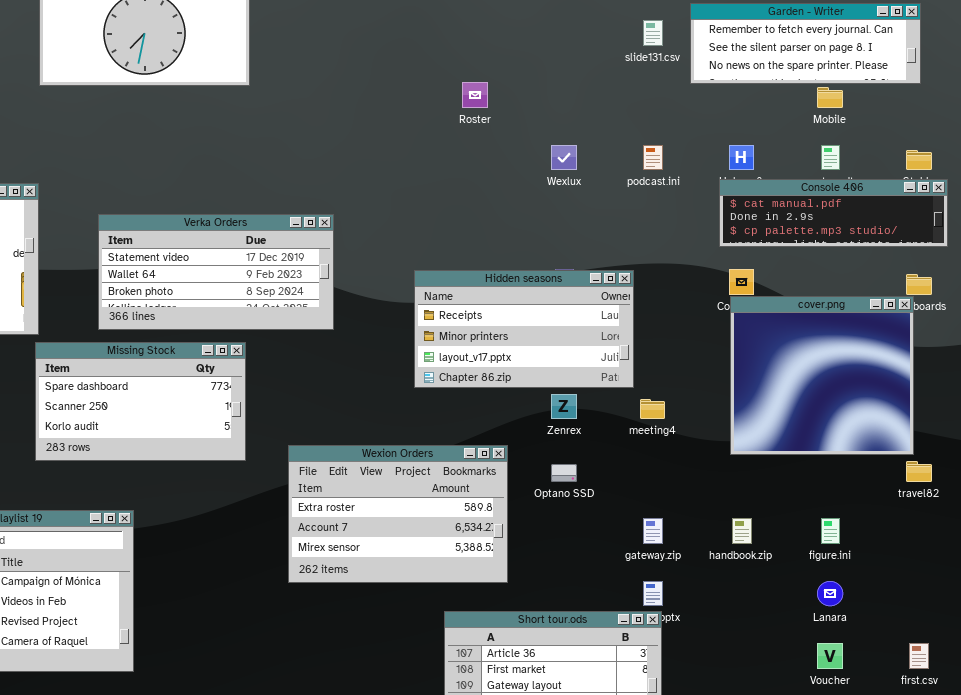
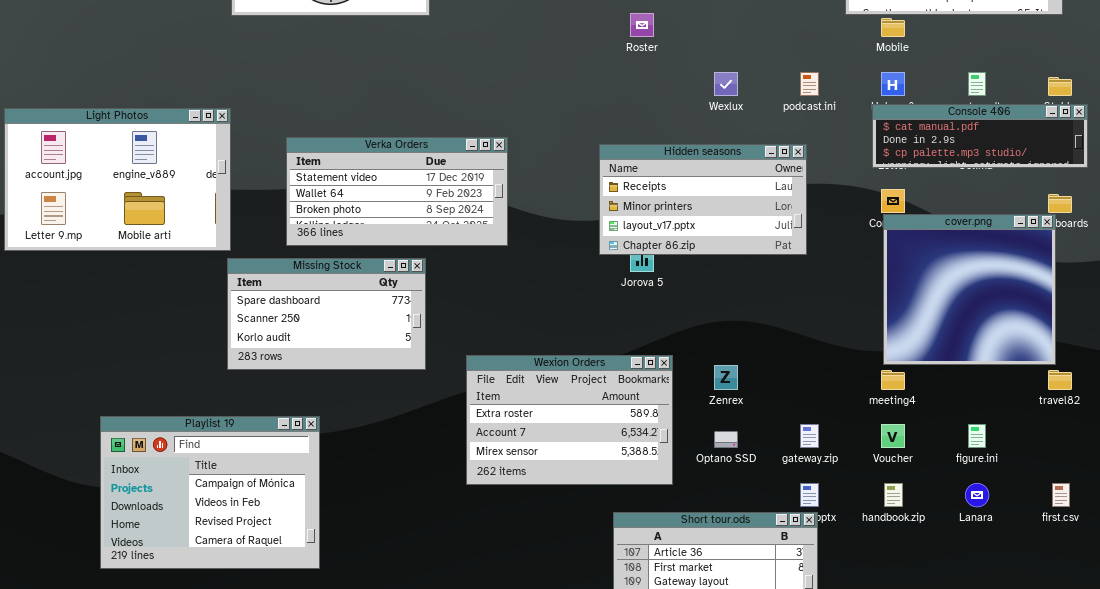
Mobile: [817,87,843,108] -> [881,18,905,37], moved
Hidden seasons: [414,270,634,388] -> [599,144,807,255], moved
Zenrex: [551,394,577,419] -> [714,365,738,390], moved
meeting4: [640,399,665,419] -> [881,370,905,390], moved
Optano SSD: [551,464,577,482] -> [714,431,738,448], moved
handbook.zip: [732,518,752,544] -> [884,483,903,507], moved
Voucher: [817,643,843,669] -> [881,424,905,448], moved
first.csv: [909,643,929,669] -> [1052,483,1070,507], moved

